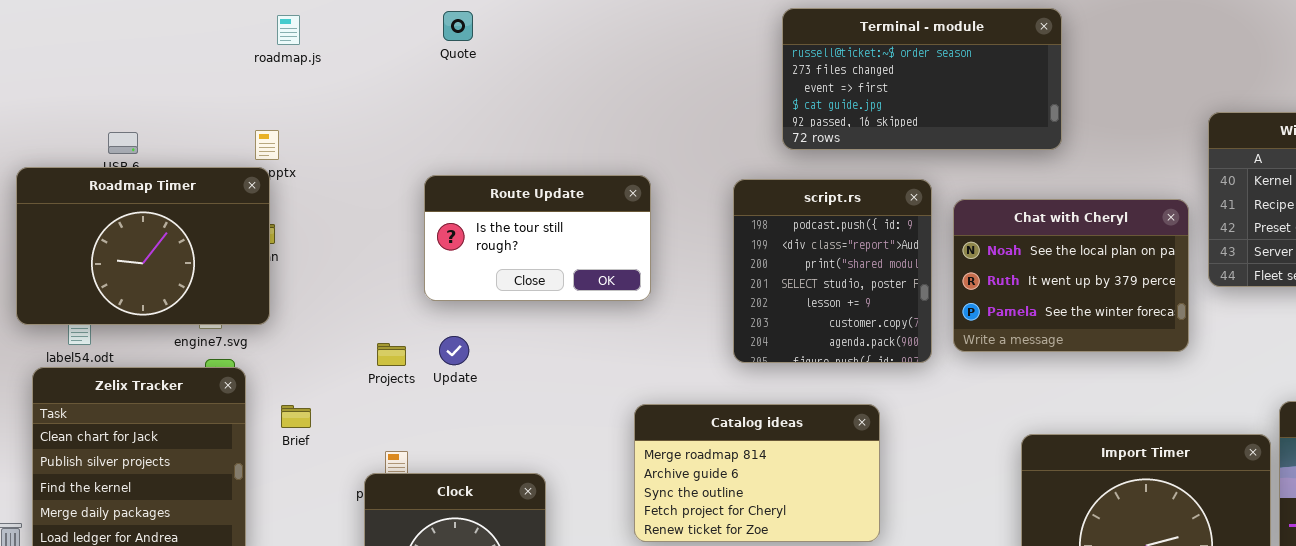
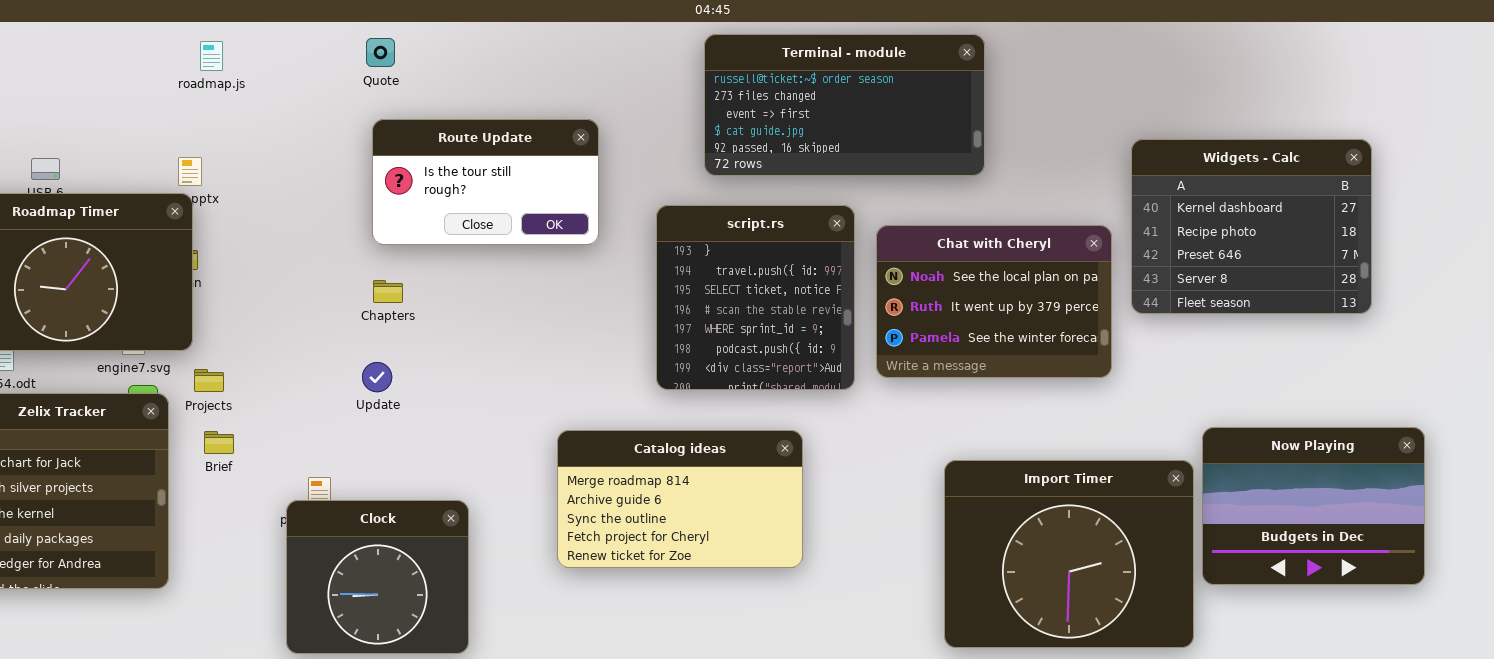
Route Update: [424,175,651,301] -> [372,119,599,245], moved
script.rs: [733,179,932,363] -> [656,205,855,390], scrolled up 5 rows
Projects: [377,343,406,366] -> [194,369,224,392], moved

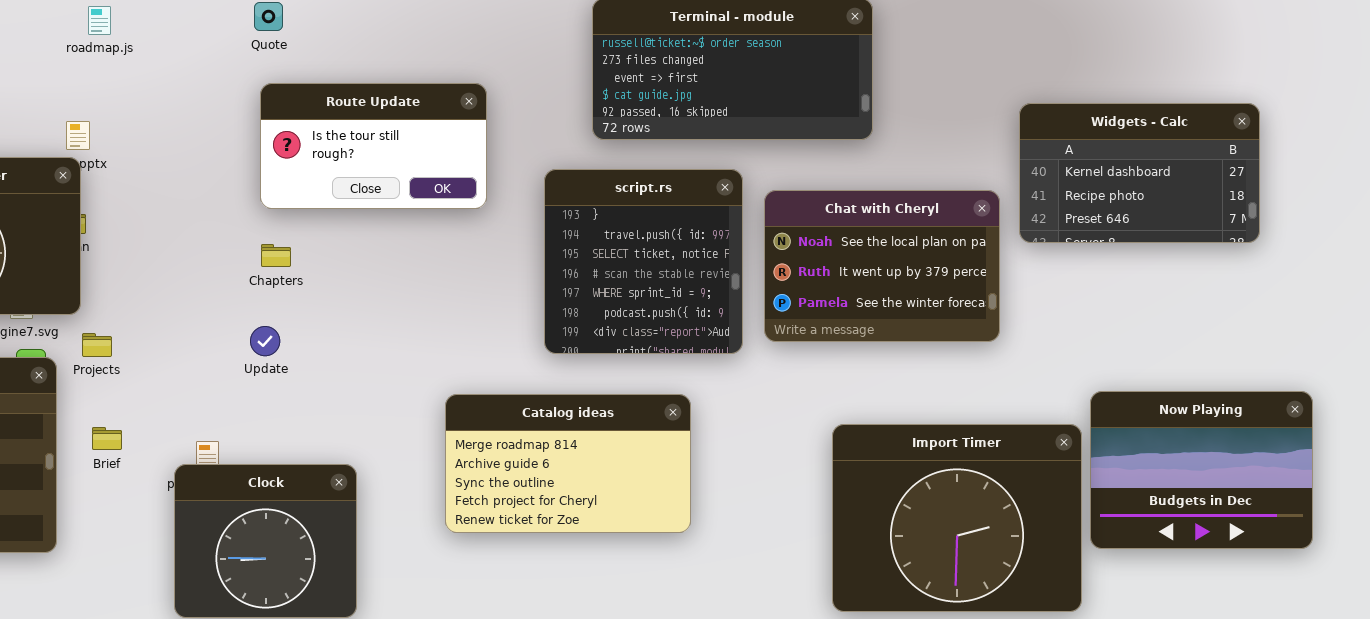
Widgets - Calc: [1131,139,1372,314] -> [1019,103,1260,243], resized
Brief: [204,431,234,454] -> [92,427,122,450], moved

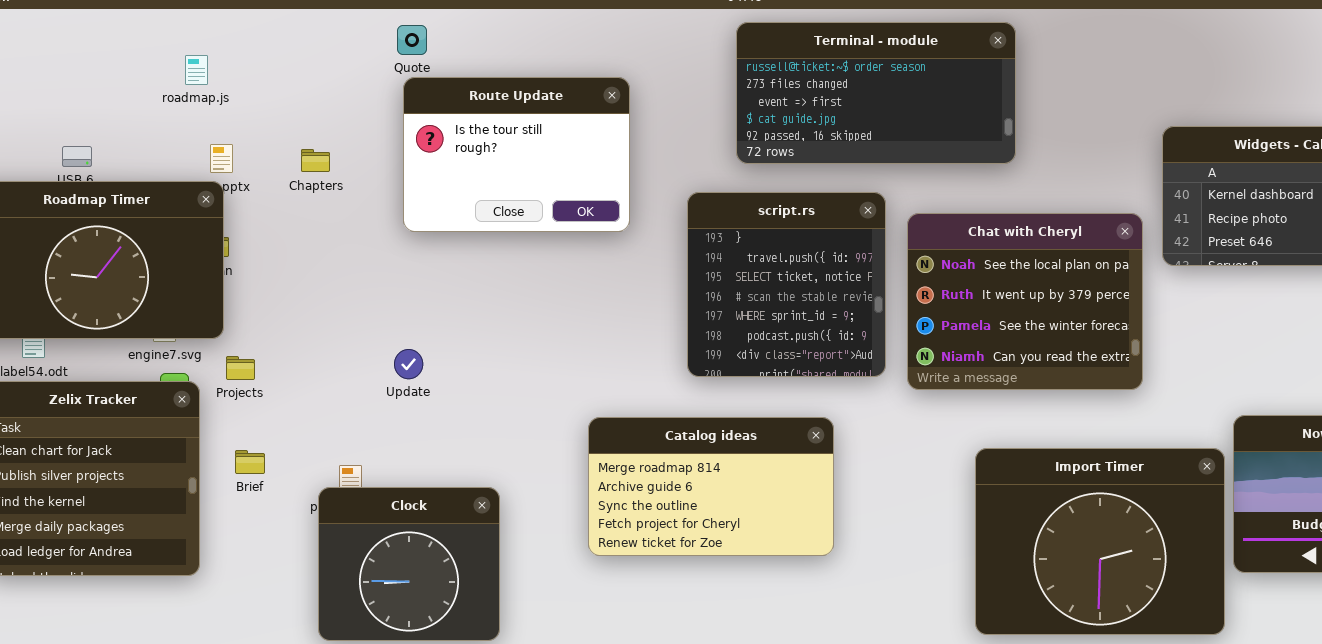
roadmap.js: [88,6,111,35] -> [185,55,208,85], moved
Route Update: [260,83,487,209] -> [403,77,630,232], resized
Chat with Cheryl: [764,190,1000,342] -> [907,213,1143,390], resized
Chapters: [261,244,291,267] -> [301,149,330,172], moved

